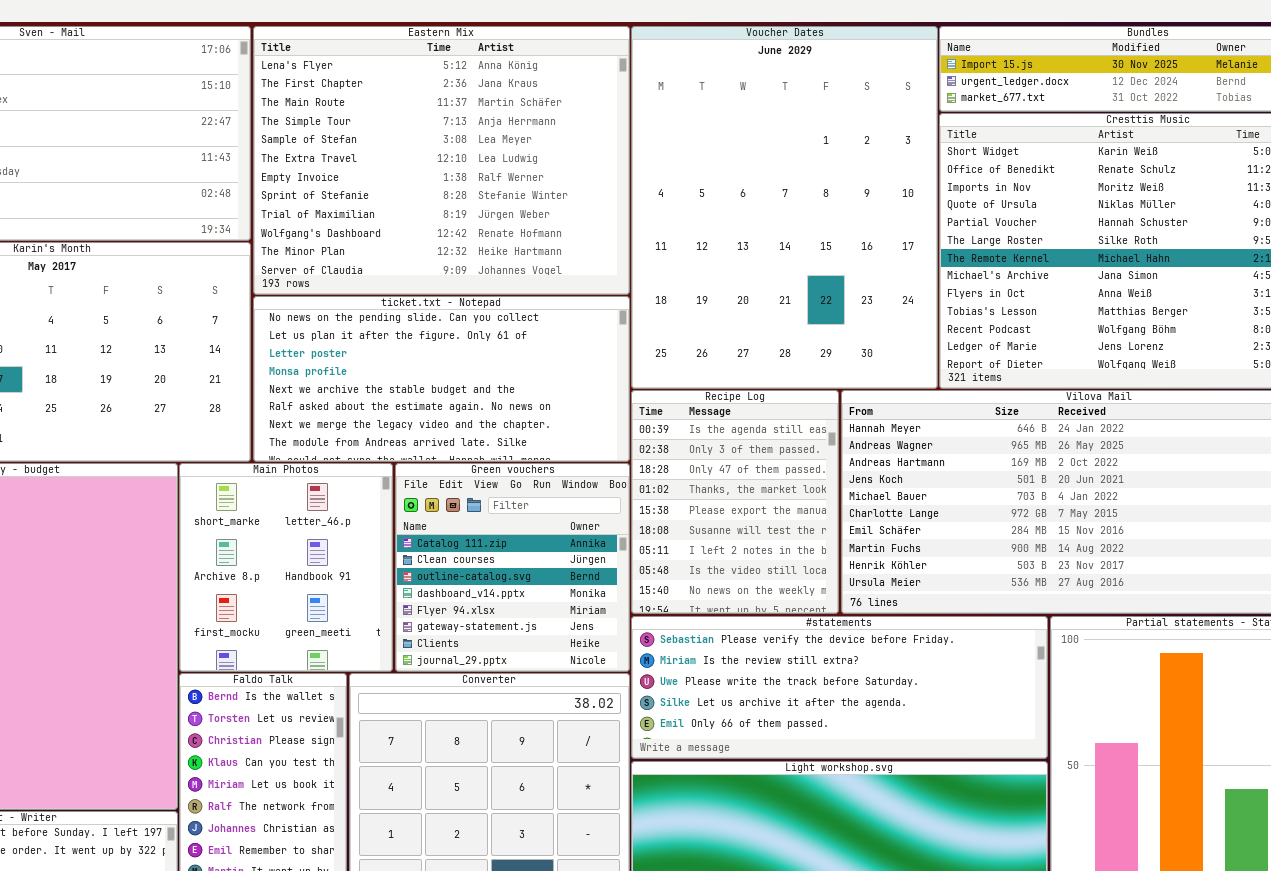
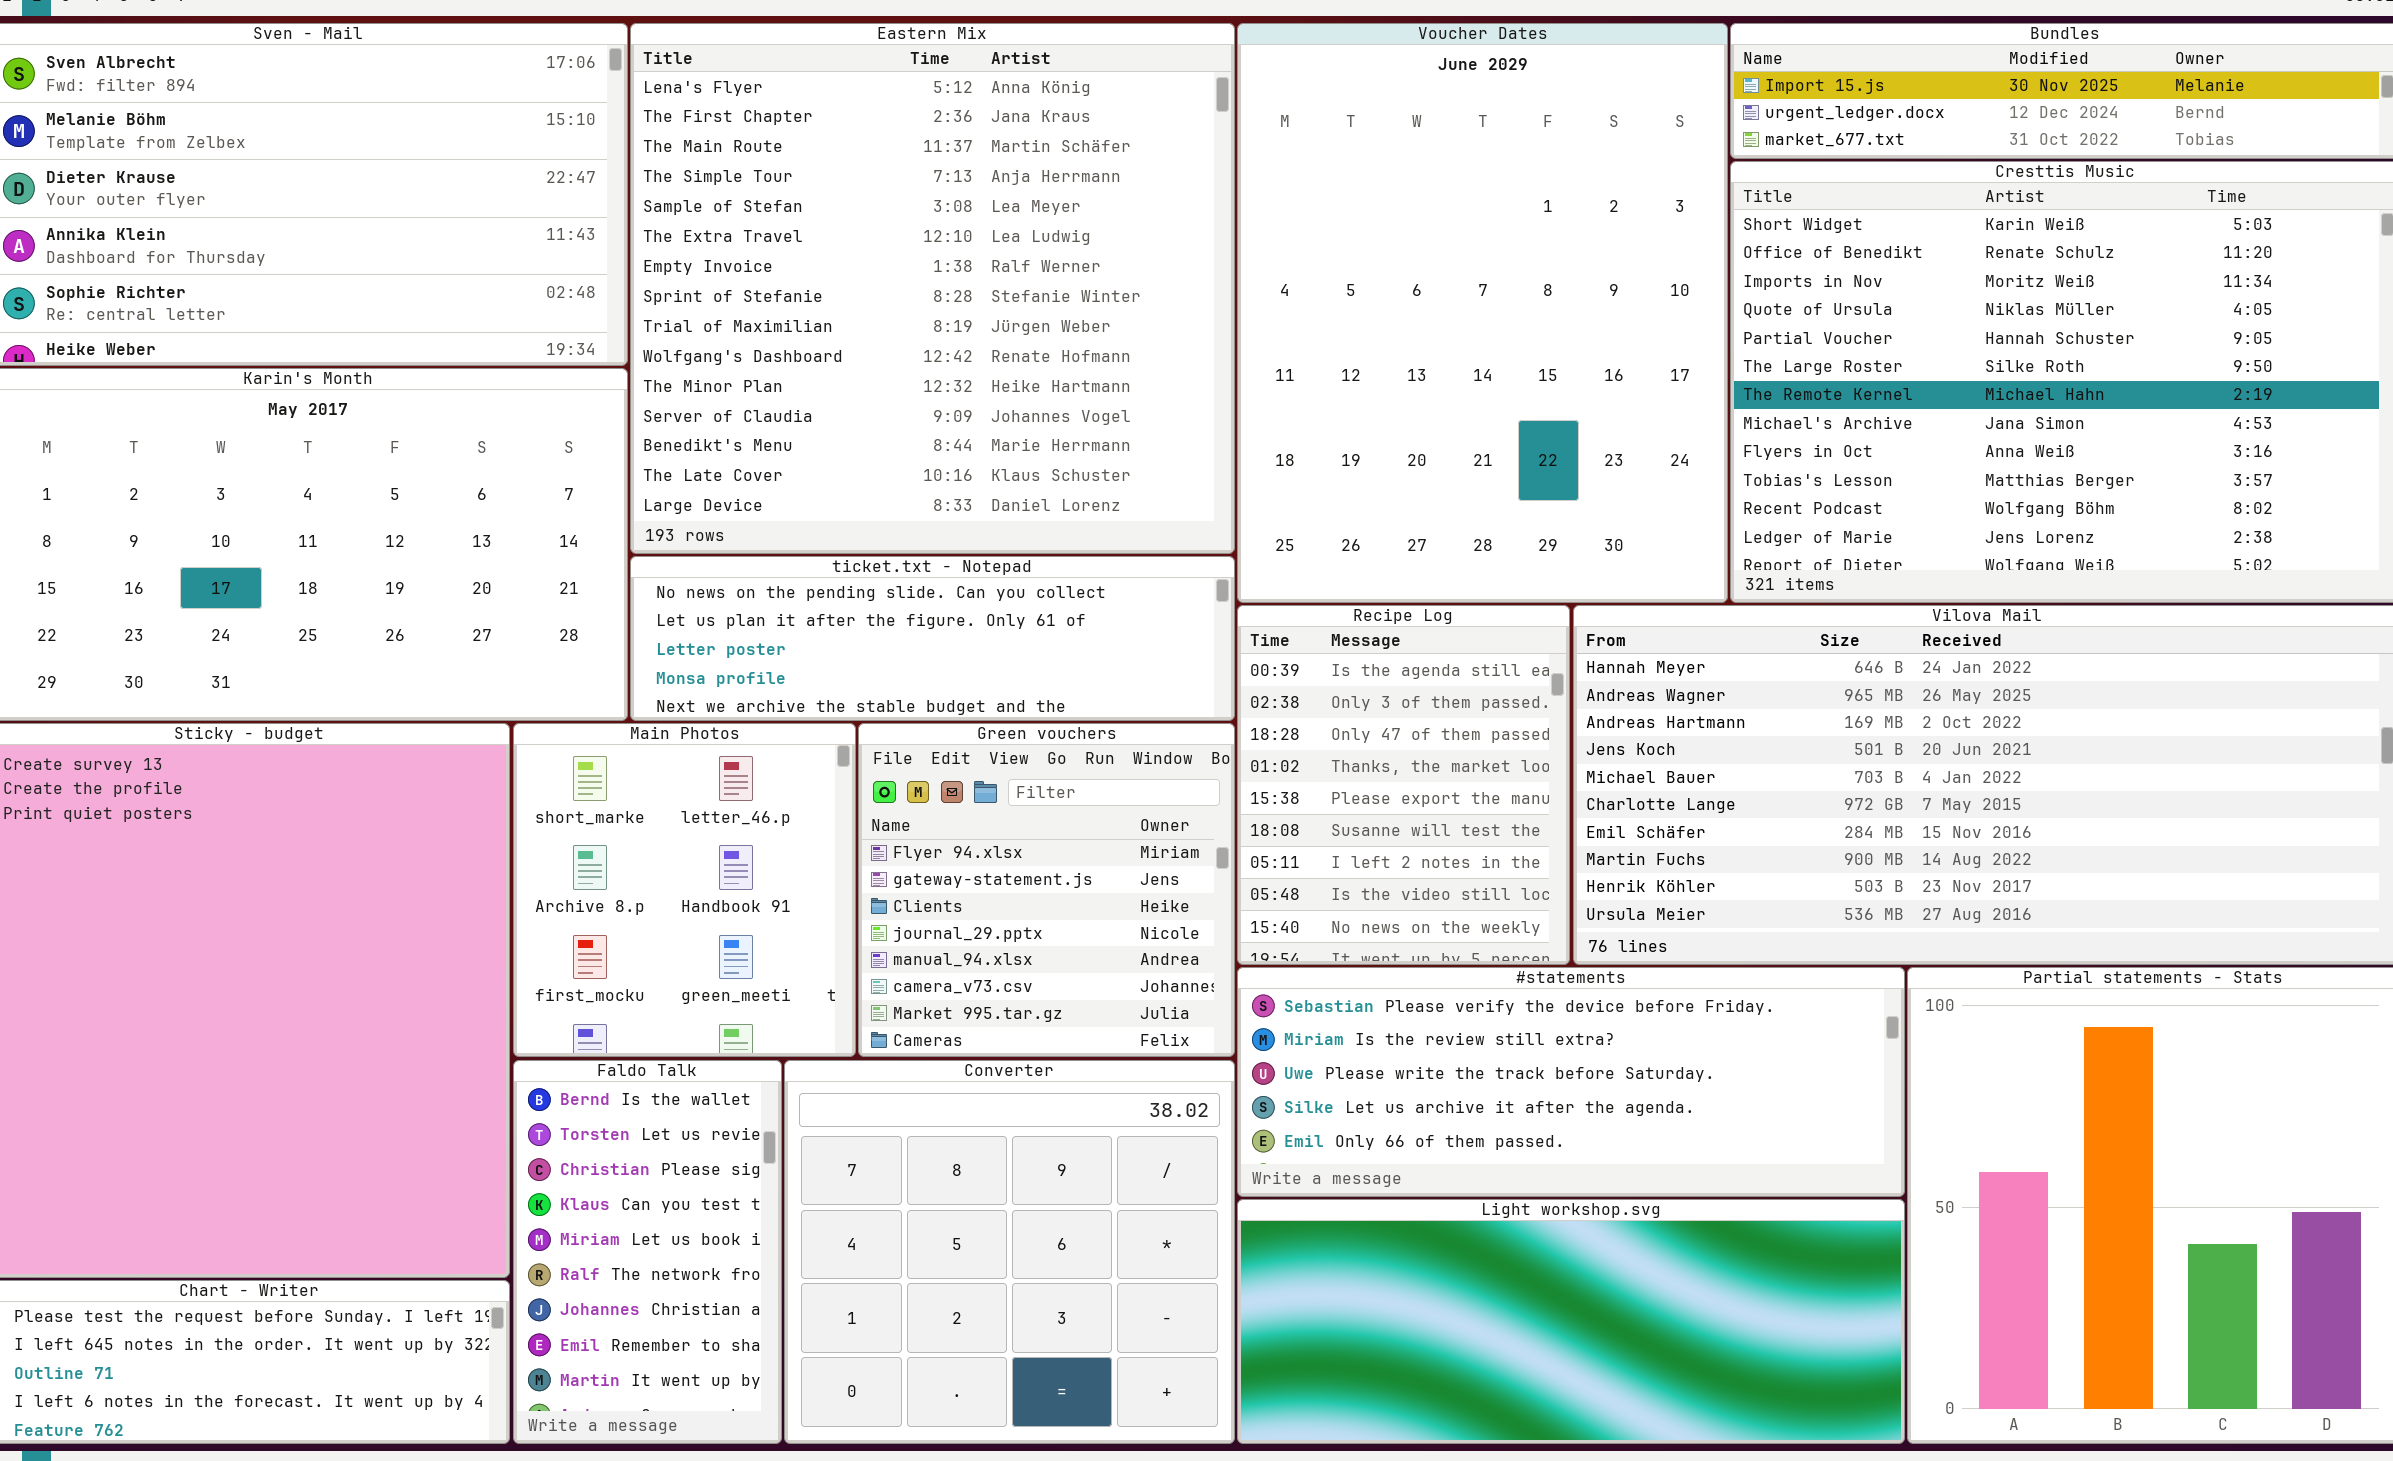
Eastern Mix: [253,26,630,295] -> [630,23,1235,554], resized
ticket.txt - Notepad: [253,296,630,462] -> [630,556,1235,721], resized
Green vouchers: [395,463,630,672] -> [858,723,1235,1057], scrolled down 4 rows

